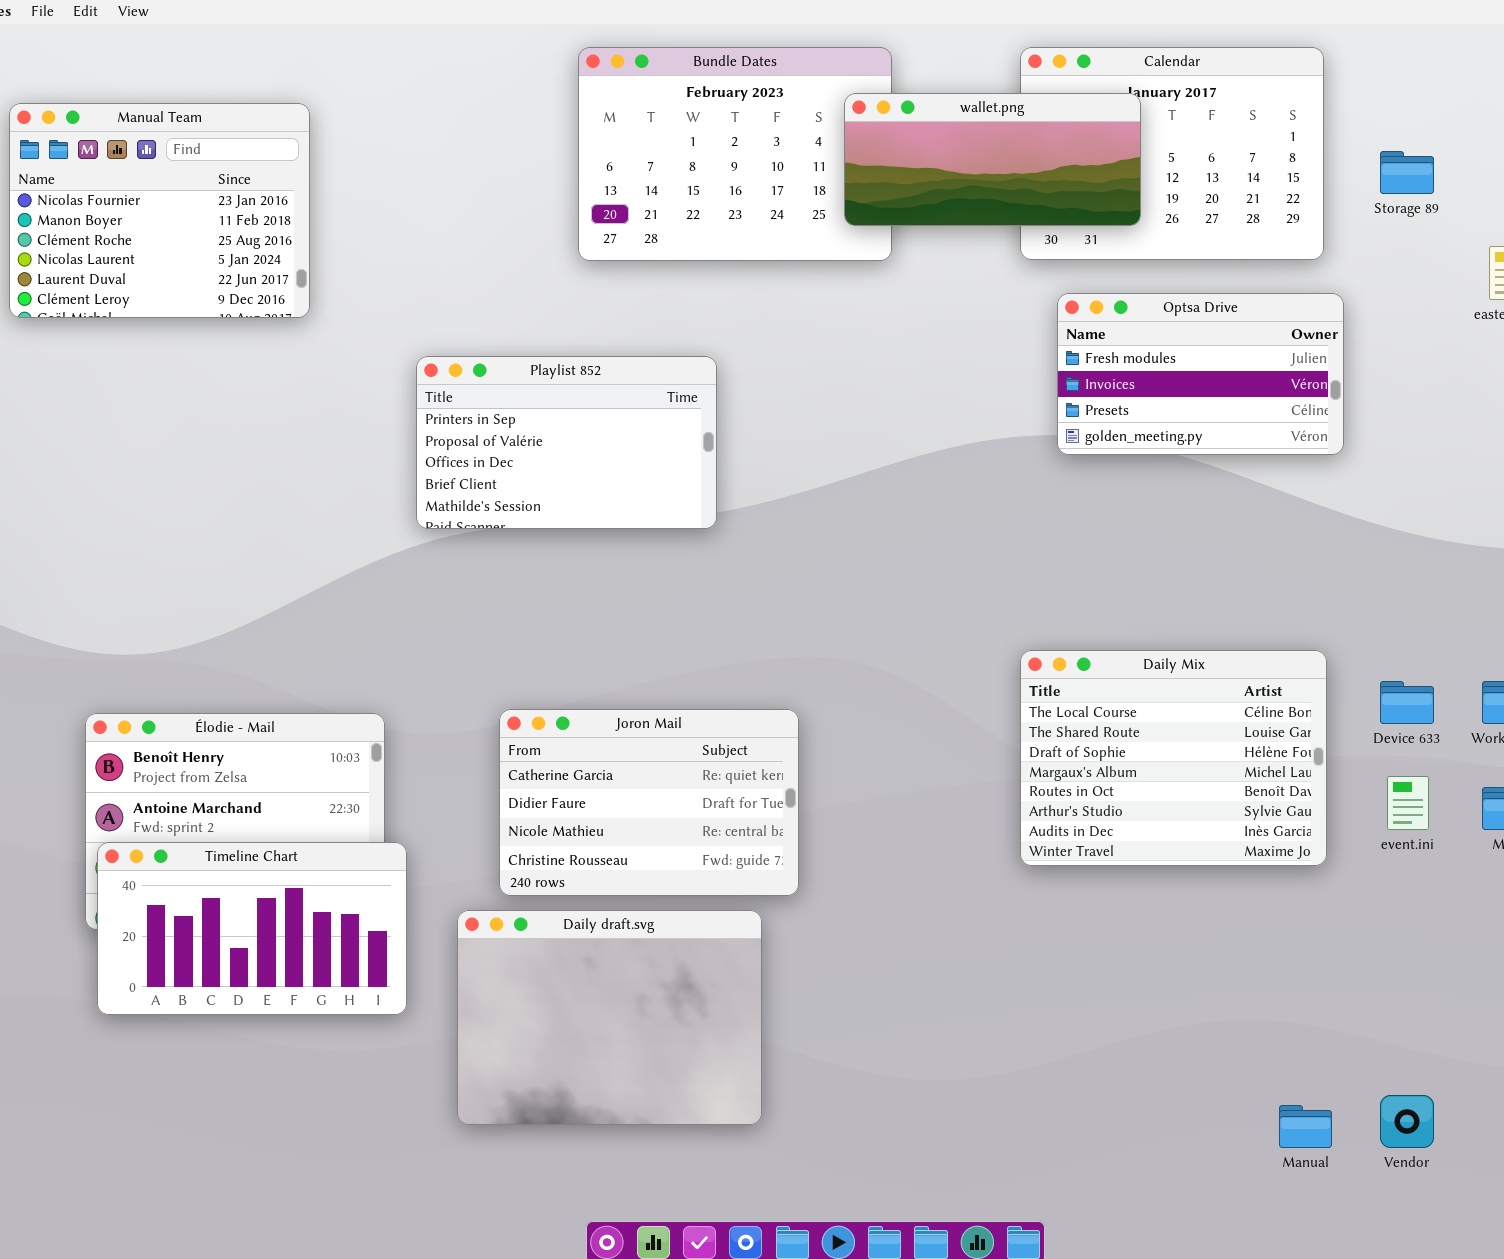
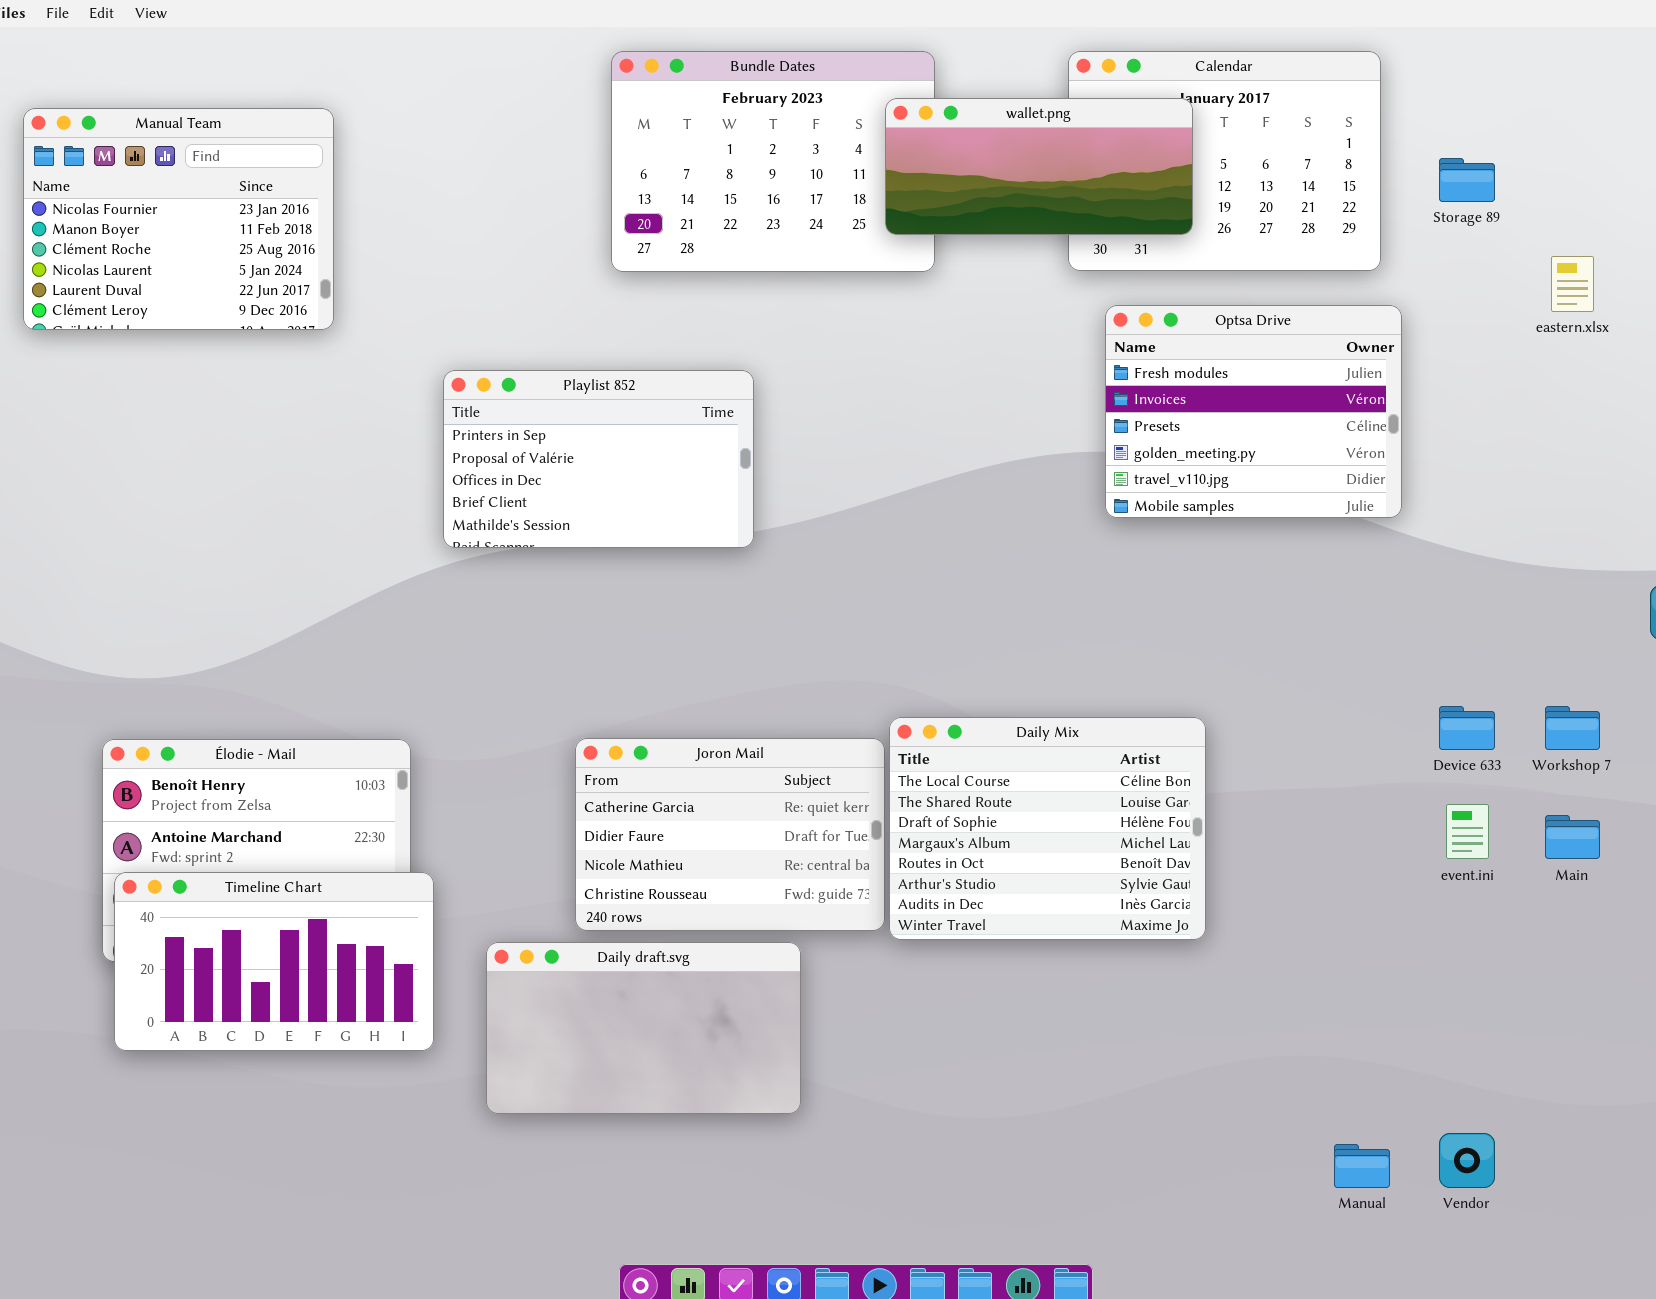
Optsa Drive: [1057,293,1344,455] -> [1105,305,1402,518], resized
Daily Mix: [1020,650,1327,866] -> [889,717,1206,940], moved
Joron Mail: [499,709,799,896] -> [575,738,885,931], moved
Daily draft.svg: [457,910,762,1125] -> [486,942,801,1114], resized

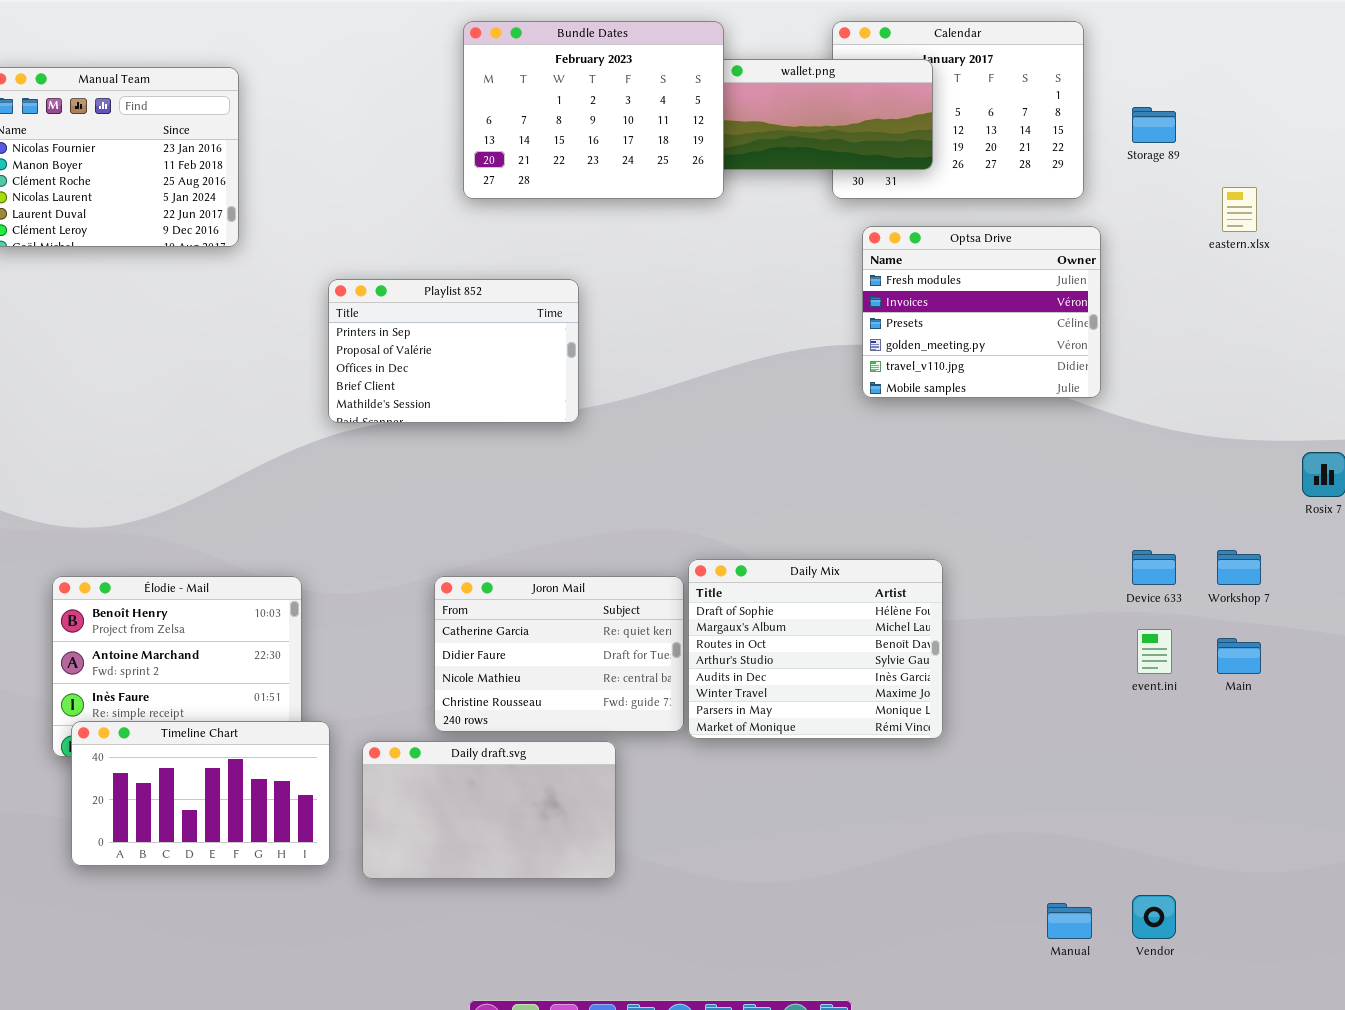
Bundle Dates: [611,51,935,272] -> [463,21,724,199], raised
Daily Mix: [889,717,1206,940] -> [688,559,943,739], scrolled down 2 rows
Timeline Chart: [114,872,434,1051] -> [71,721,330,866], moved

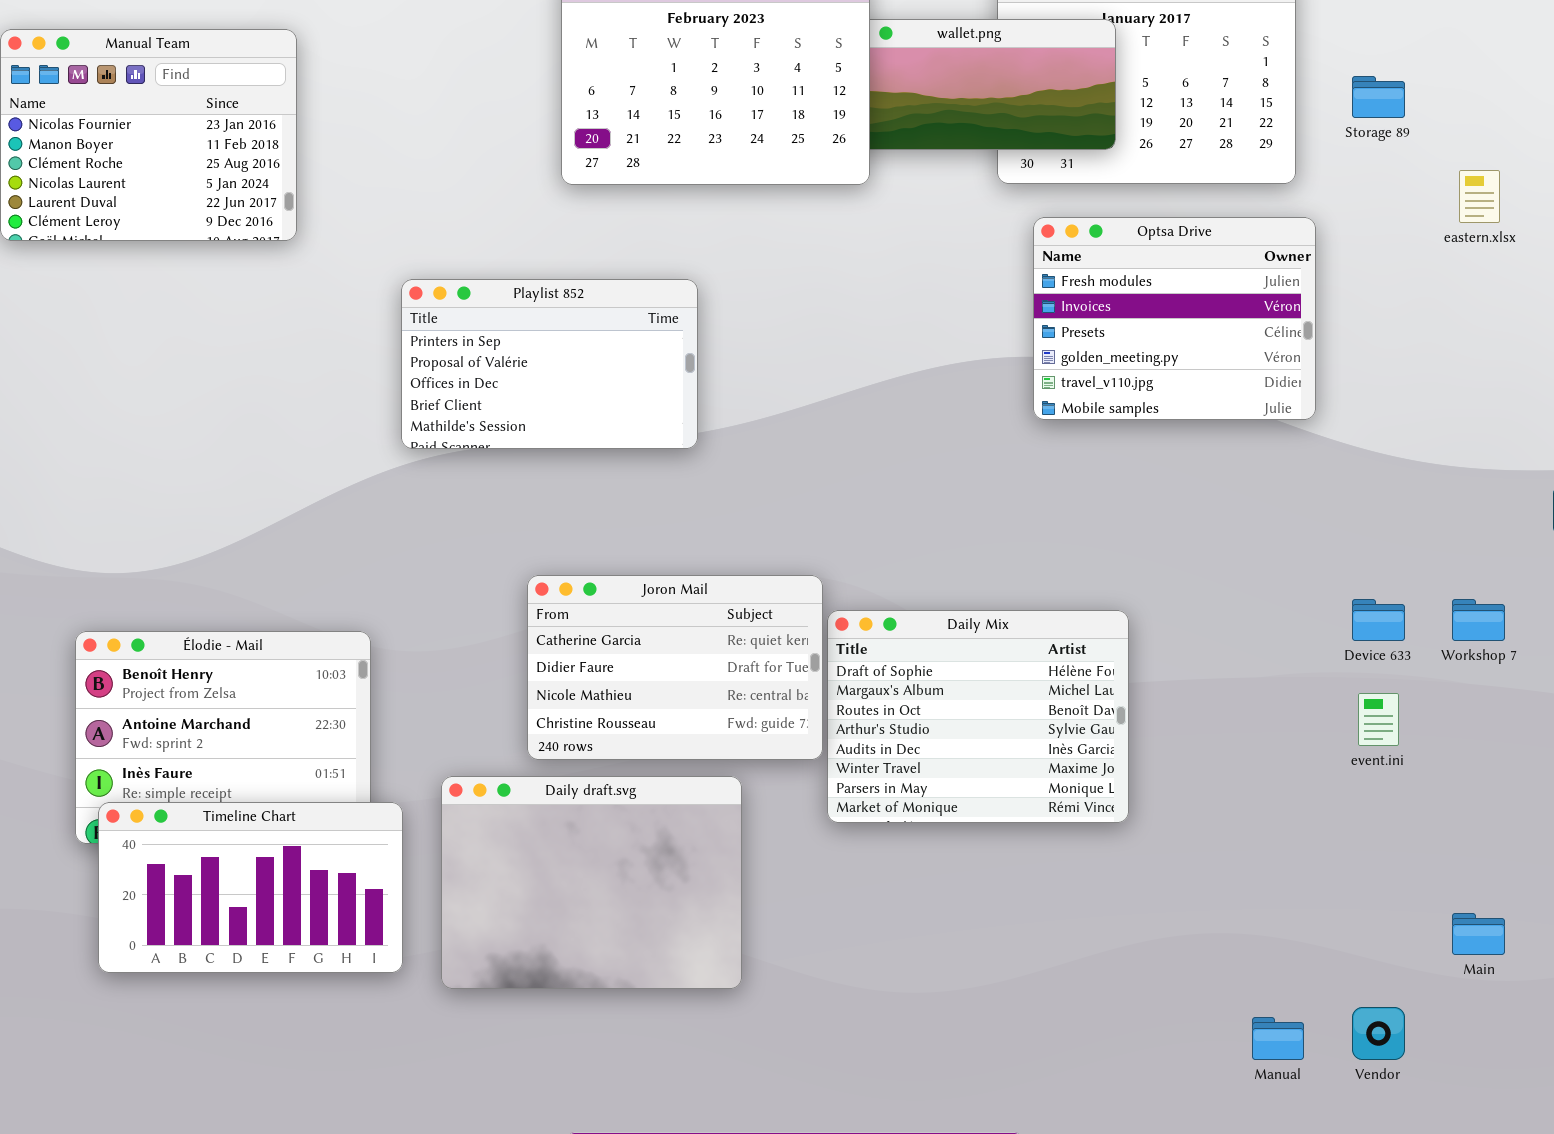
Joron Mail: [434,576,684,732] -> [527,575,823,760], moved
Main: [1217,638,1261,674] -> [1452,913,1505,955], moved
Daily draft.svg: [362,741,616,879] -> [441,776,742,989], resized

